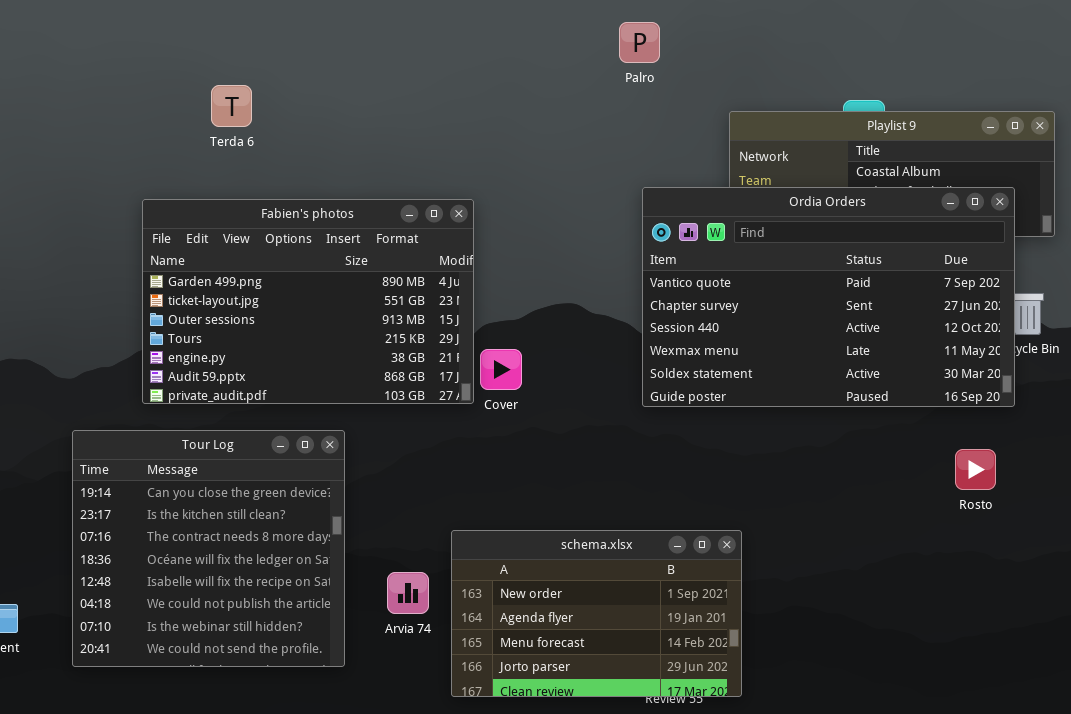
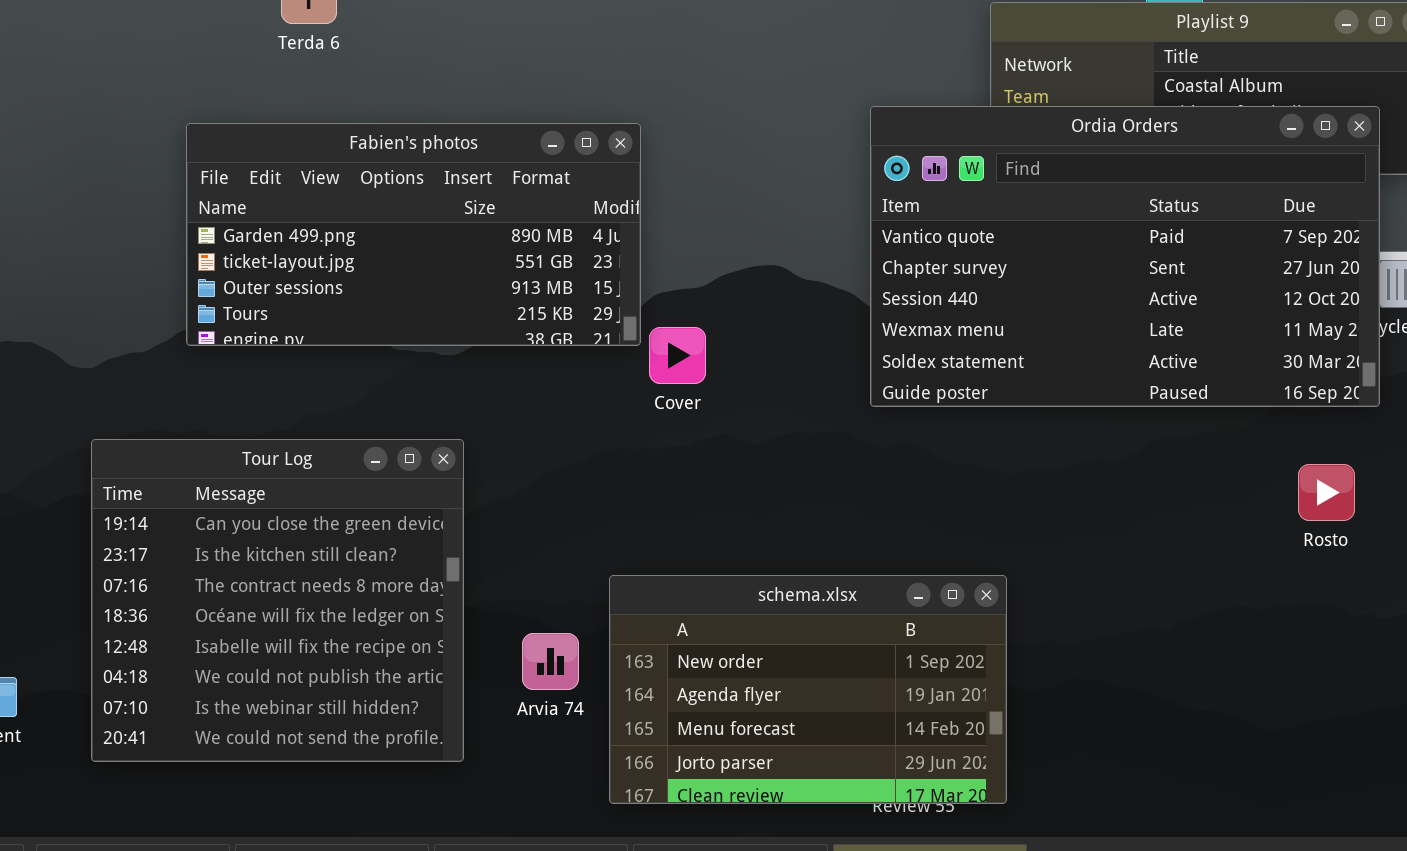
Fabien's photos: [142,199,474,404] -> [186,123,641,346], resized

